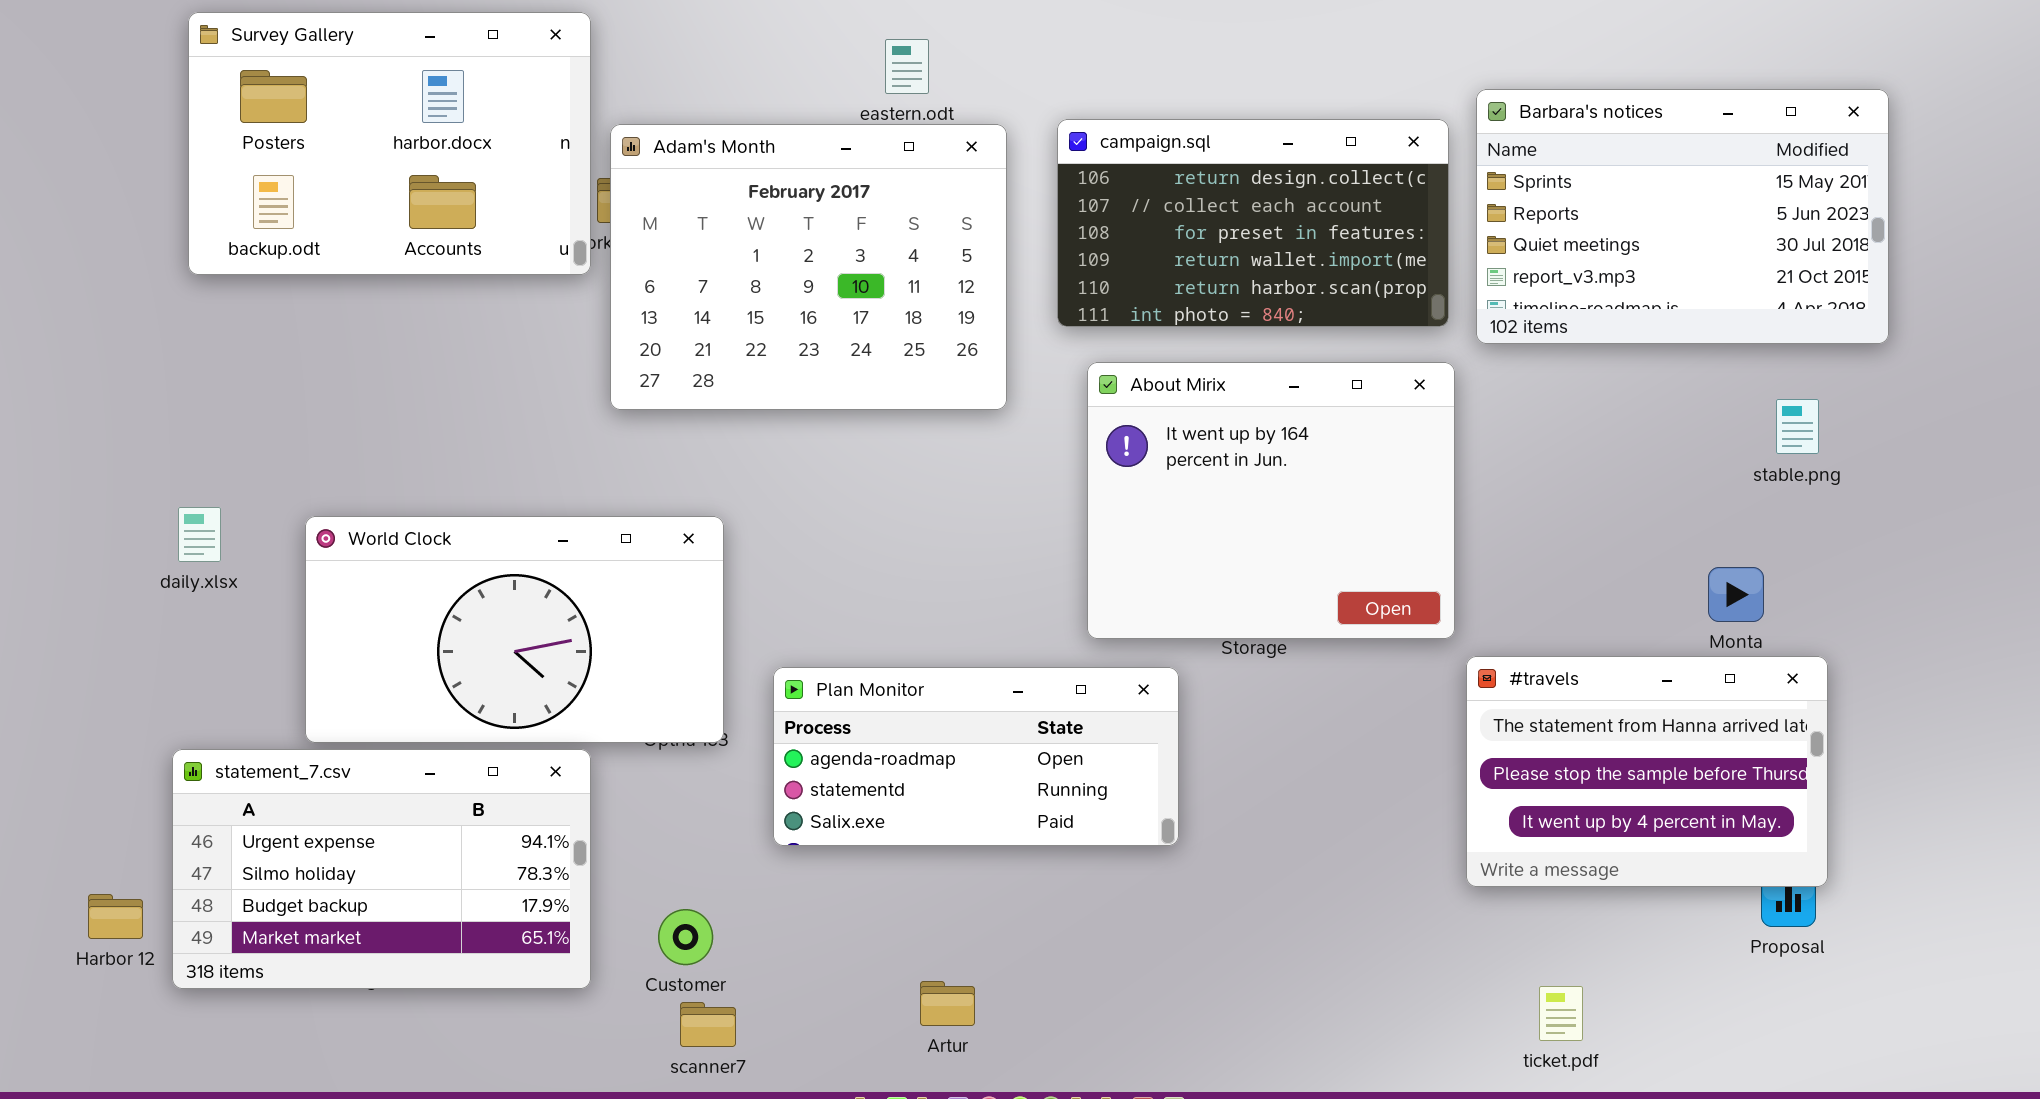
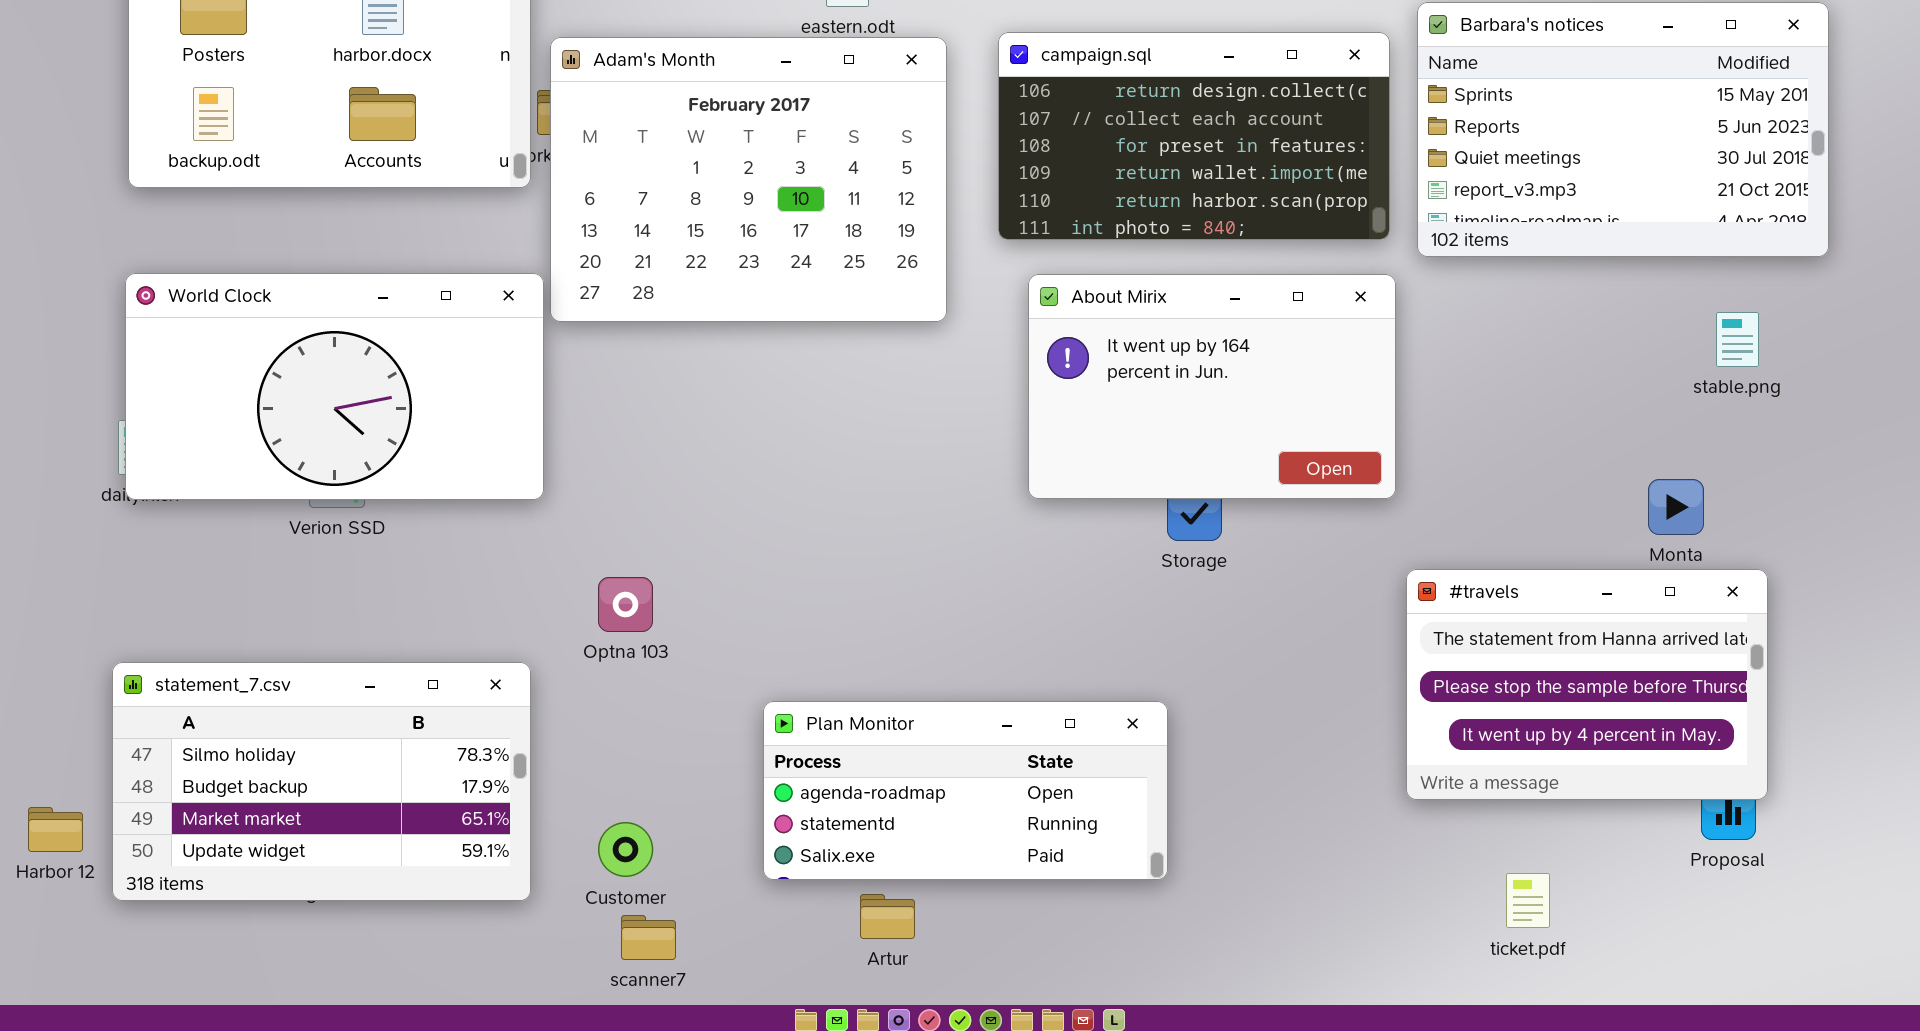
About Mirix: [1087,362,1455,639] -> [1028,274,1396,499], resized
World Clock: [305,516,724,743] -> [125,273,544,500], moved
Plan Monitor: [773,667,1179,846] -> [763,701,1168,880], moved
statement_7.csv: [172,749,591,989] -> [112,662,531,901], scrolled down 1 row
ticket.pdf: [1539,986,1583,1041] -> [1506,873,1550,928], moved

